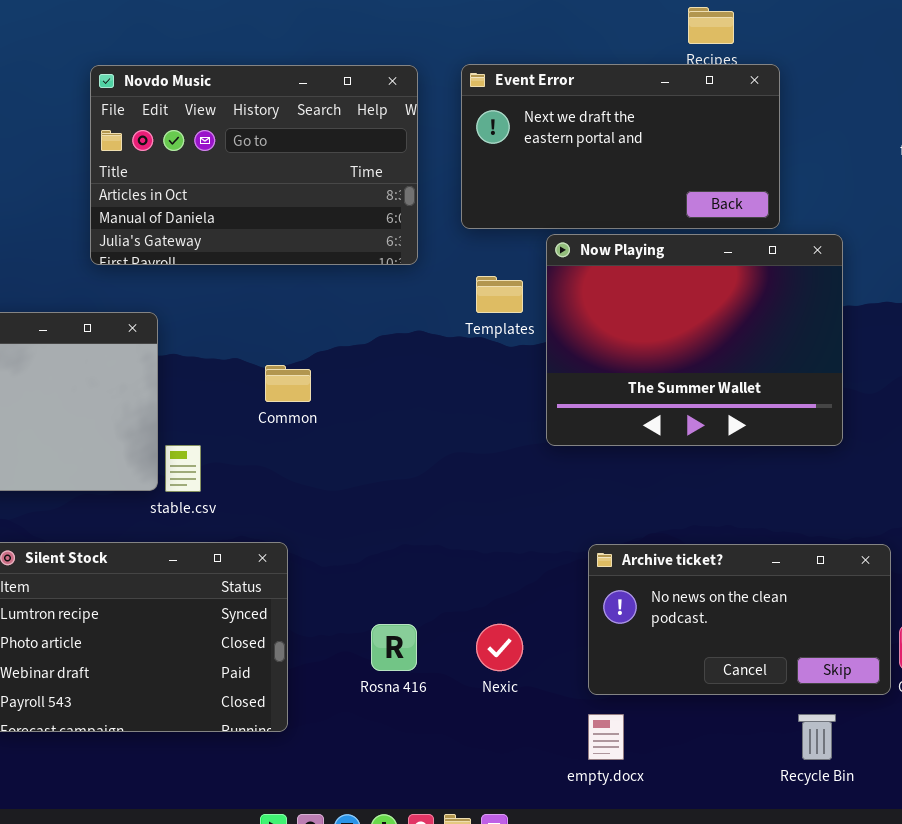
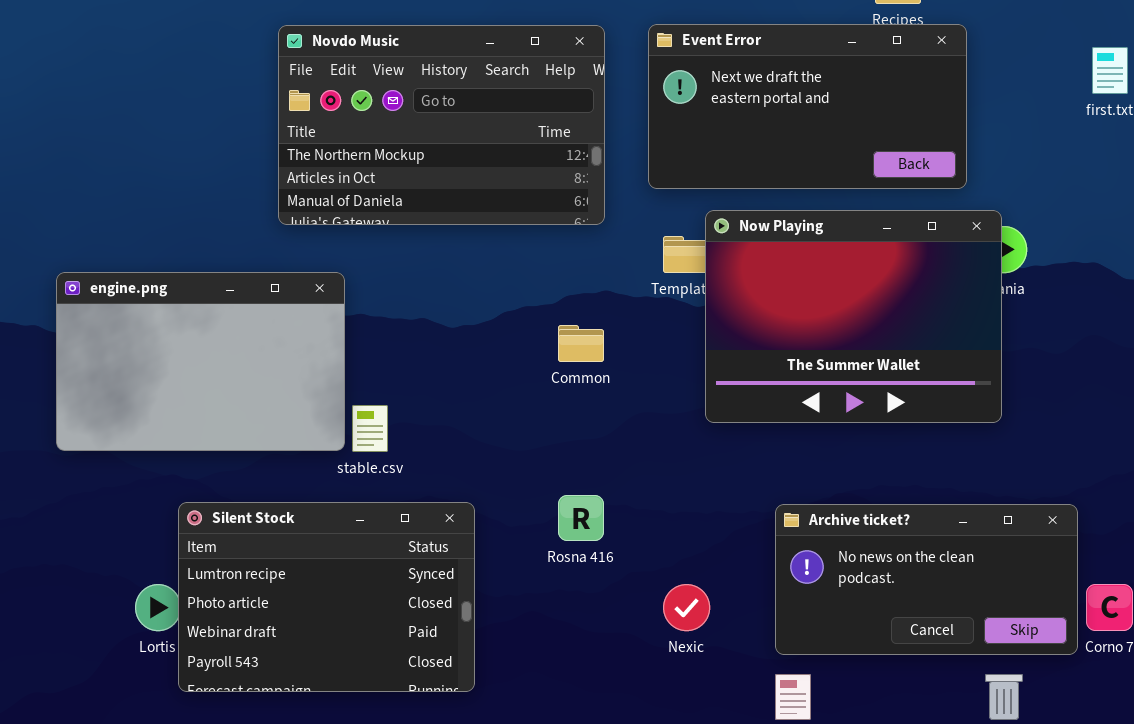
Novdo Music: [90,65,418,265] -> [278,25,605,225], scrolled up 1 row
Now Playing: [546,234,843,446] -> [705,210,1002,423], moved
Common: [265,365,311,402] -> [558,325,604,362], moved
Rosna 416: [371,624,417,671] -> [558,495,604,541], moved

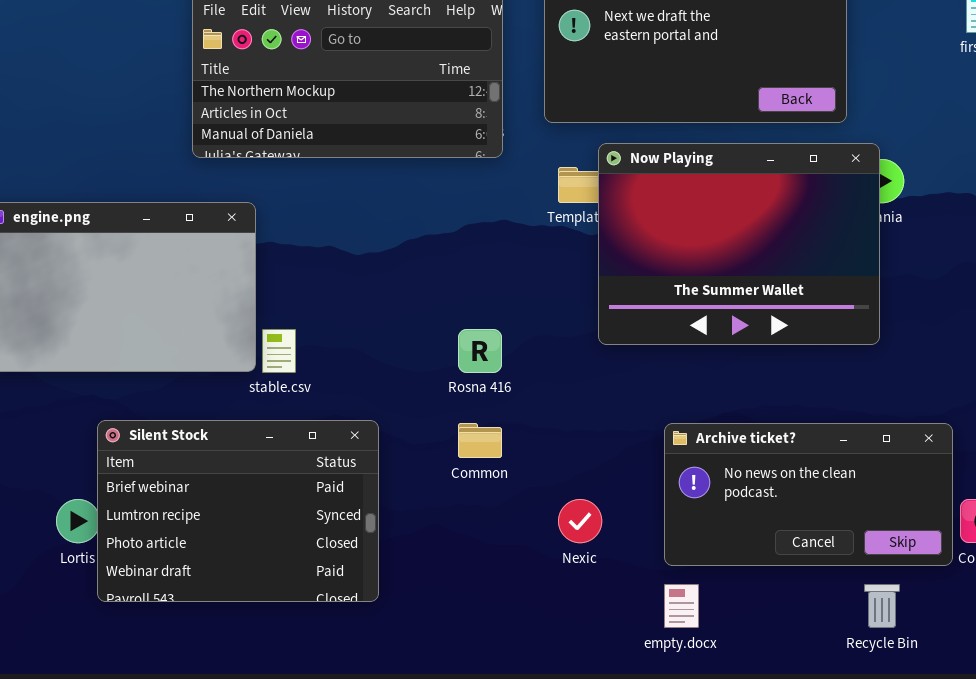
Common: [558,325,604,362] -> [458,423,502,458], moved
Rosna 416: [558,495,604,541] -> [458,329,502,373], moved
Silent Stock: [178,502,475,692] -> [97,420,379,602], scrolled up 1 row

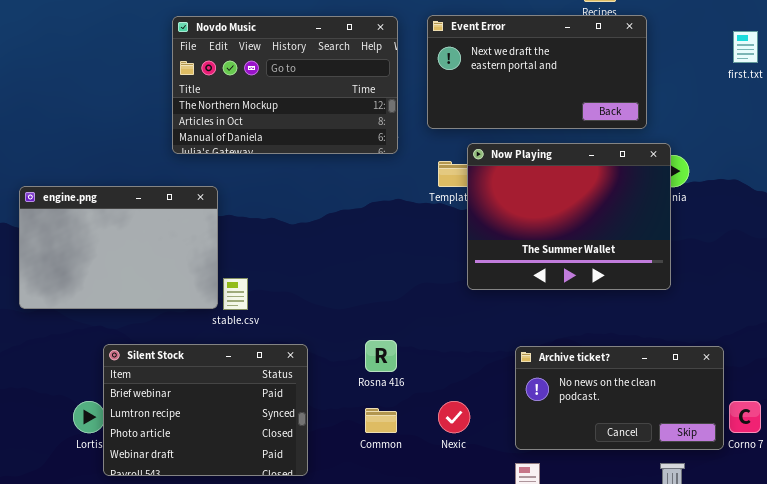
Rosna 416: [458,329,502,373] -> [365,340,397,372], moved
Common: [458,423,502,458] -> [365,408,397,433], moved

